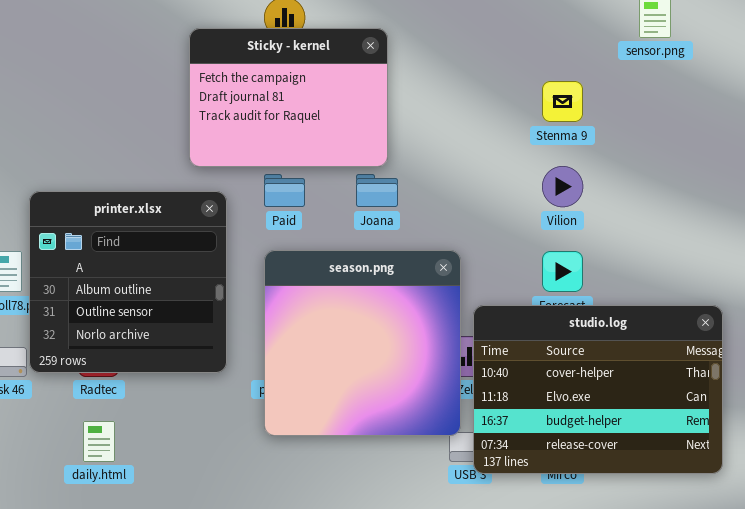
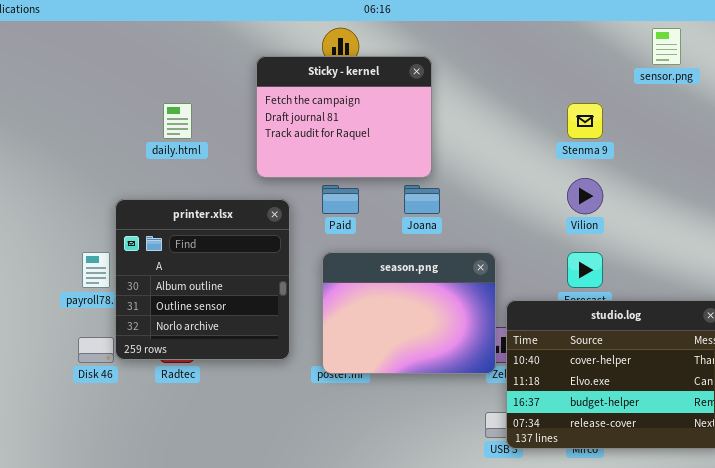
season.png: [264,250,461,436] -> [322,252,496,374], resized
daily.html: [83,421,115,462] -> [163,103,192,139], moved

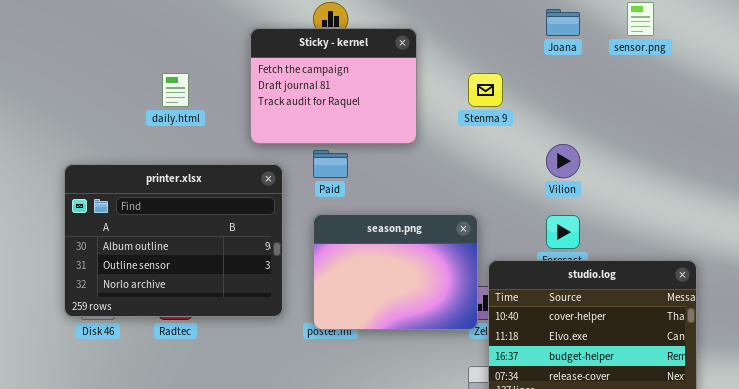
Stenma 9: [567,103,603,139] -> [468,73,503,107], moved
Joana: [404,185,440,214] -> [546,9,580,36], moved
printer.xlsx: [115,199,290,360] -> [64,164,283,317], resized

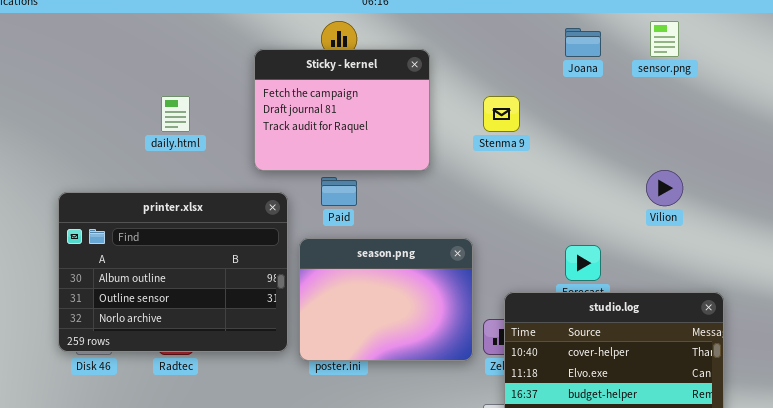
Vilion: [546,144,580,178] -> [646,170,683,206], moved
season.png: [313,214,478,330] -> [299,238,473,361], moved

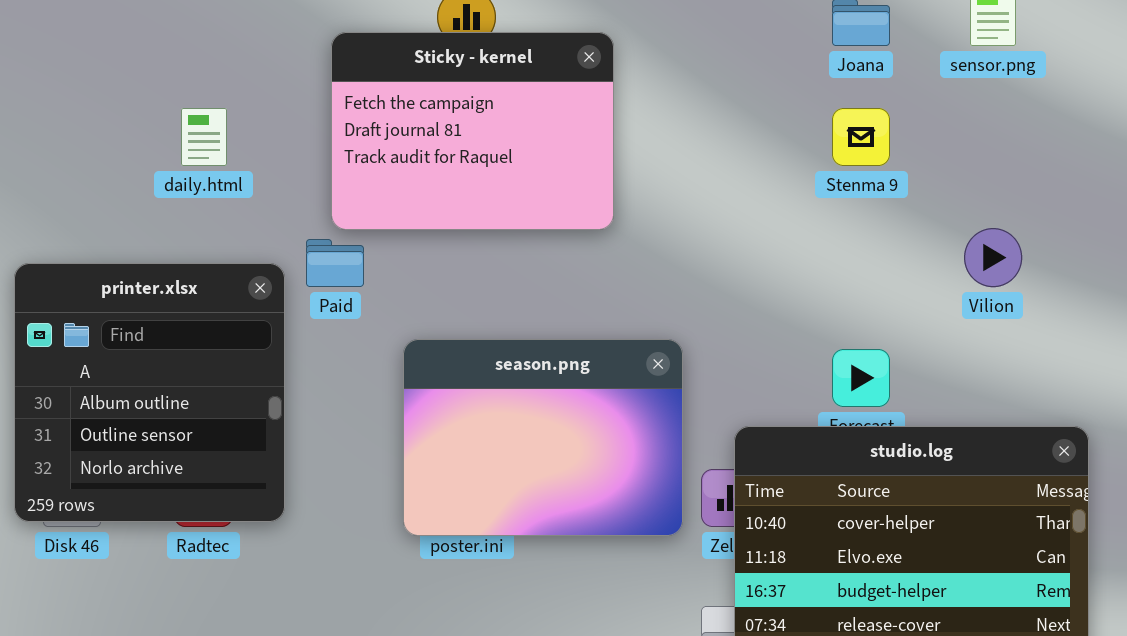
Stenma 9: [483,96,520,132] -> [832,108,890,166], moved
Paid: [321,177,357,206] -> [306,239,364,287], moved
printer.xlsx: [58,192,288,352] -> [14,263,285,522], resized

